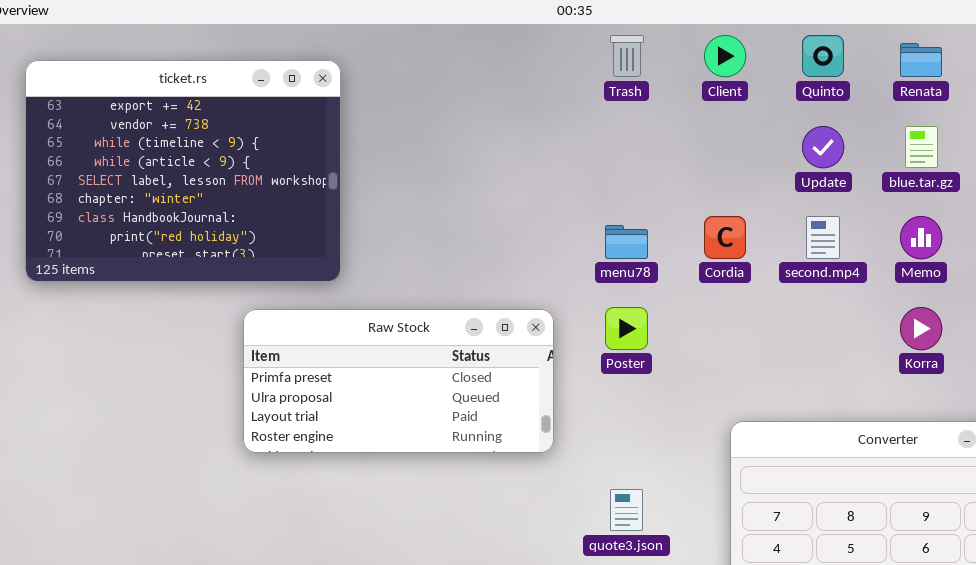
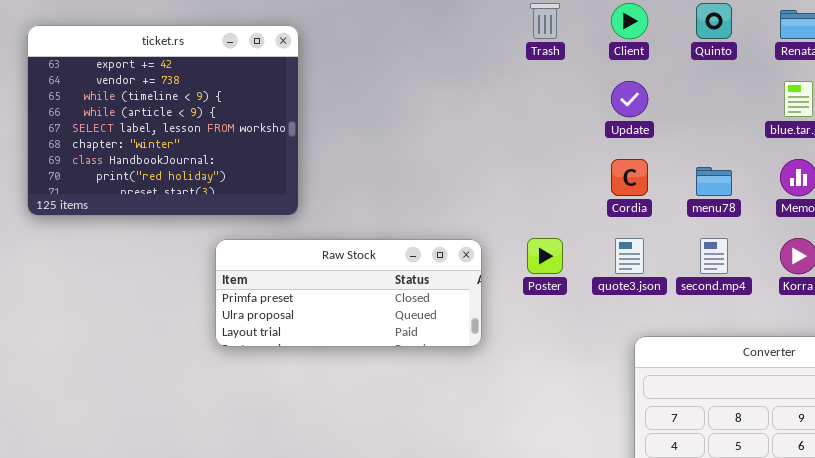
Update: [802,126,844,168] -> [611,81,648,117], moved
second.mp4: [806,216,840,259] -> [700,238,728,274], moved
menu78: [605,225,648,259] -> [696,167,732,196], moved
Raw Stock: [243,309,554,453] -> [215,239,482,347], resized
quote3.json: [610,489,643,531] -> [615,238,644,274], moved

